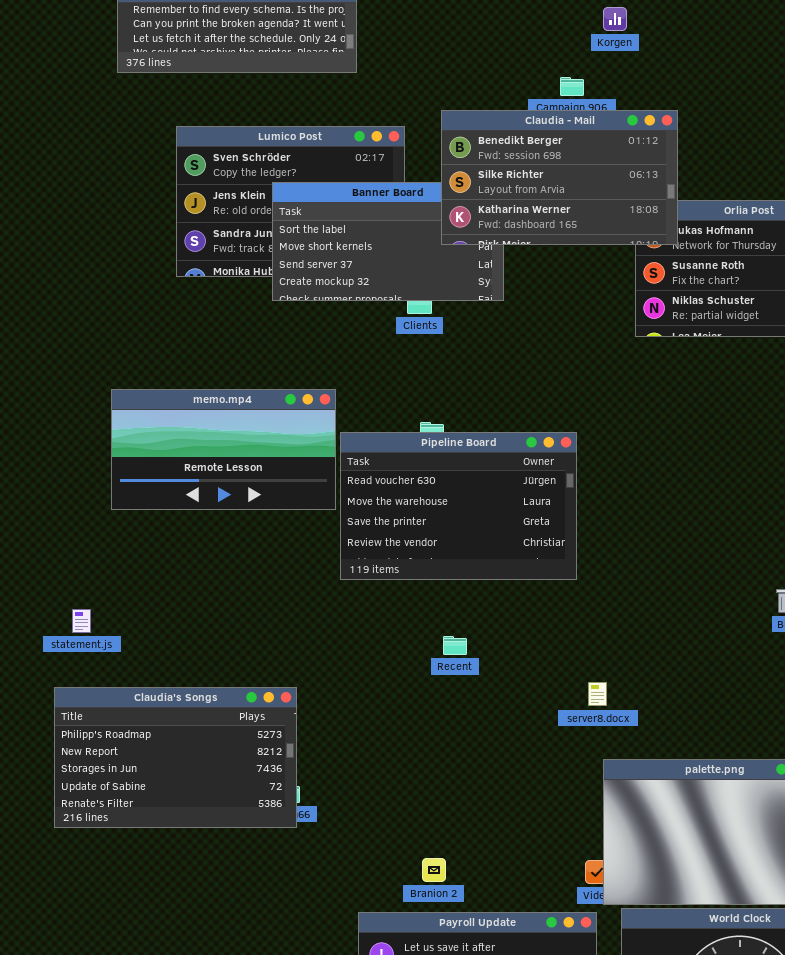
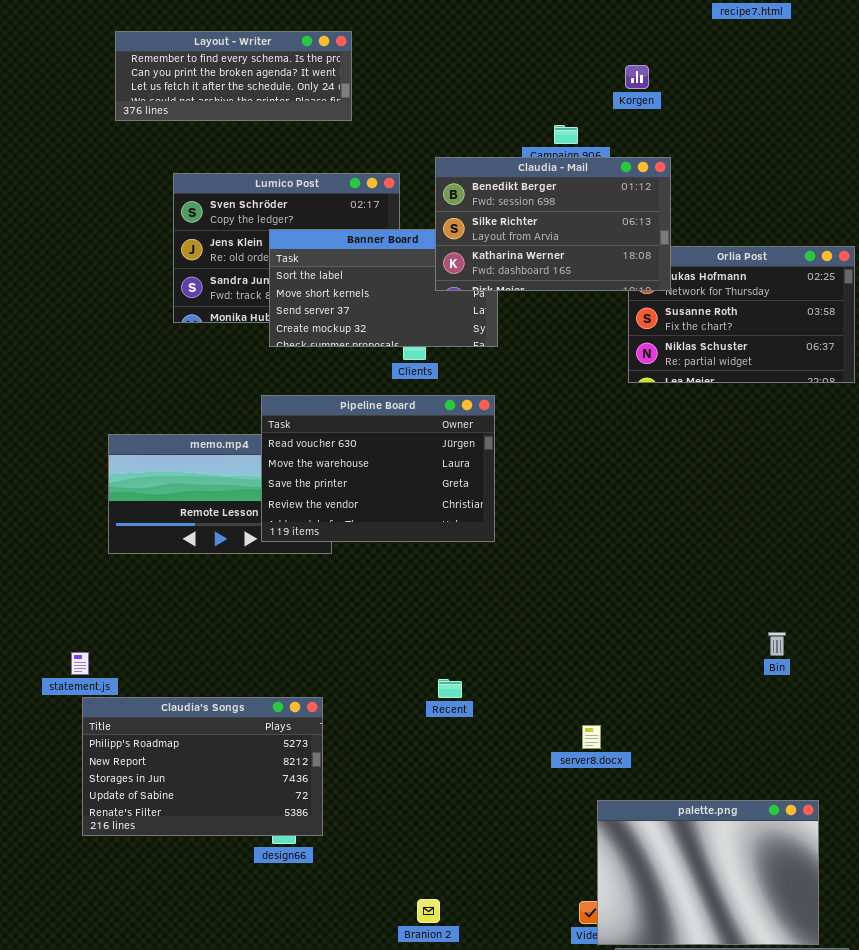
Korgen: [603,7,627,31] -> [625,65,649,89], moved
Pipeline Board: [340,432,577,580] -> [261,395,495,542], moved
Claudia's Songs: [54,687,297,828] -> [82,697,323,836], moved

